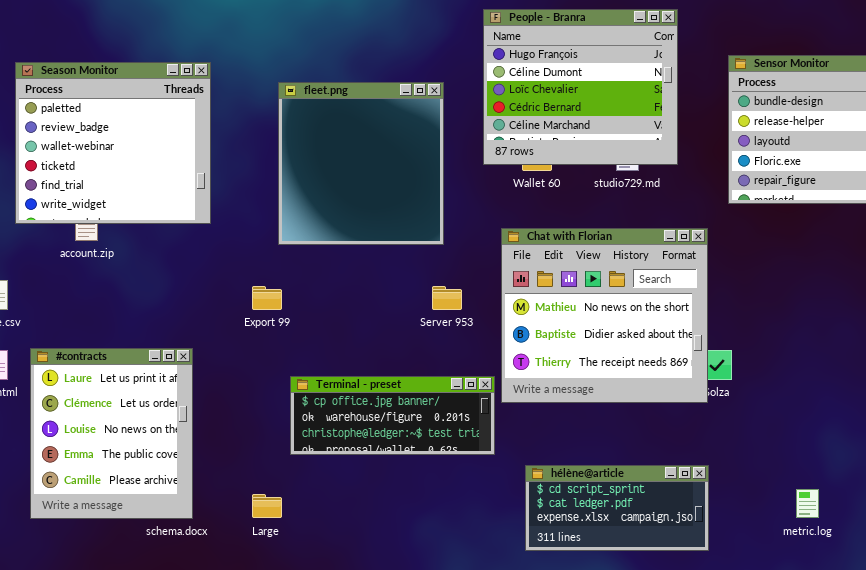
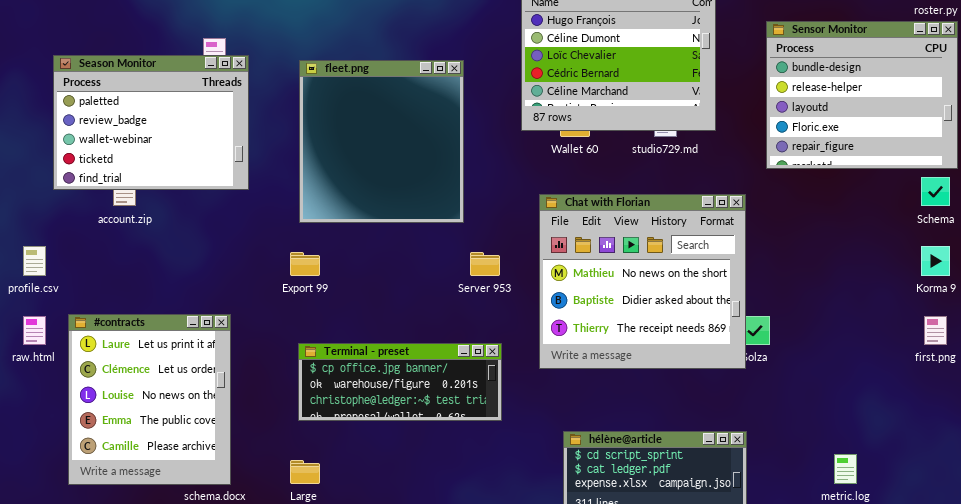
Season Monitor: [15,62,211,224] -> [53,55,249,190], resized
fleet.png: [278,82,444,245] -> [299,60,464,223], moved
Terminal - preset: [290,376,495,455] -> [298,343,502,421], moved

